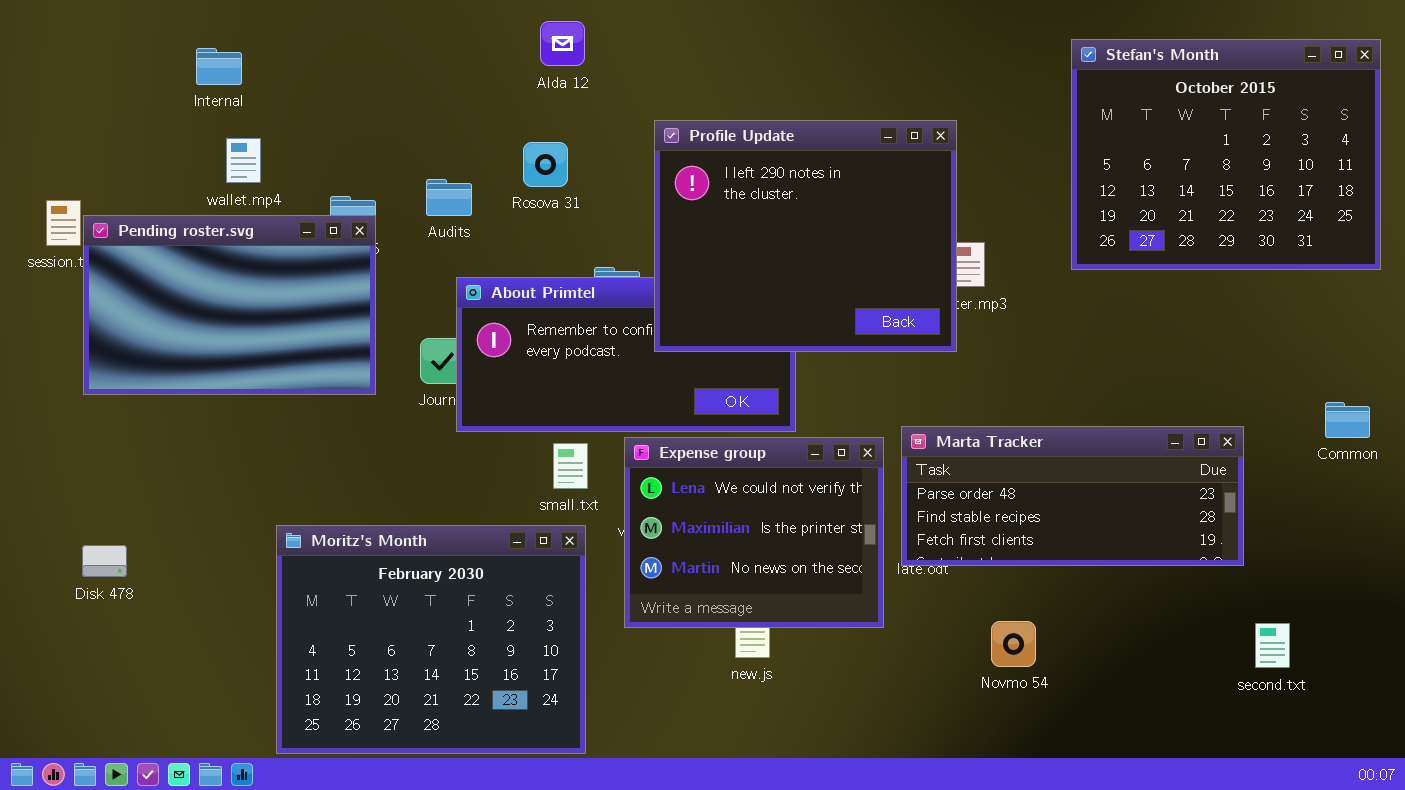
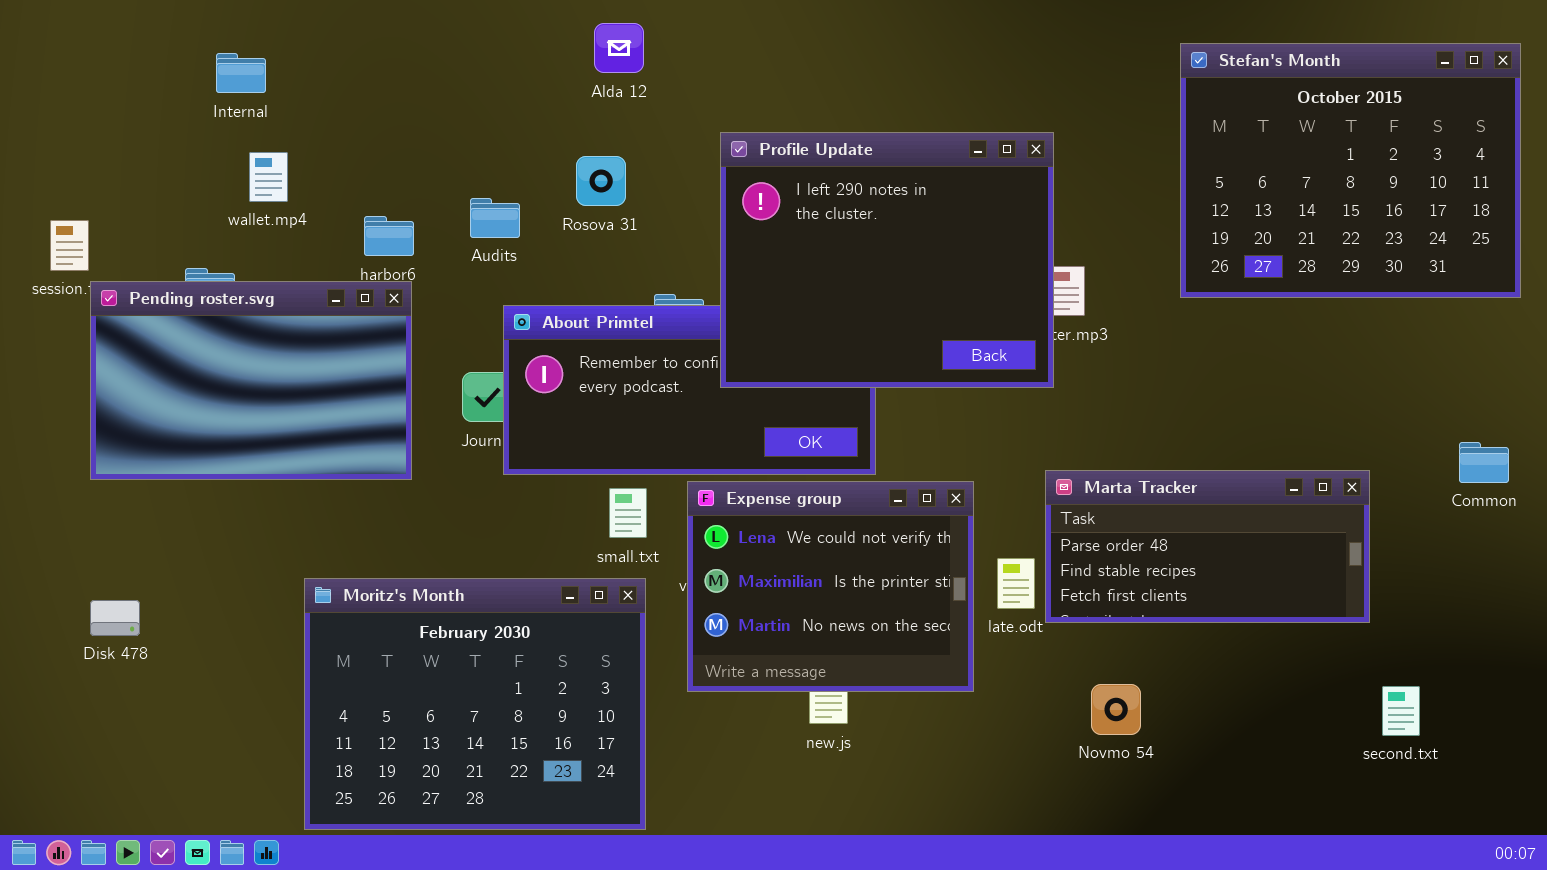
Pending roster.svg: [83,215,376,395] -> [90,281,412,480], moved
Marta Tracker: [901,426,1244,566] -> [1045,470,1370,623], resized

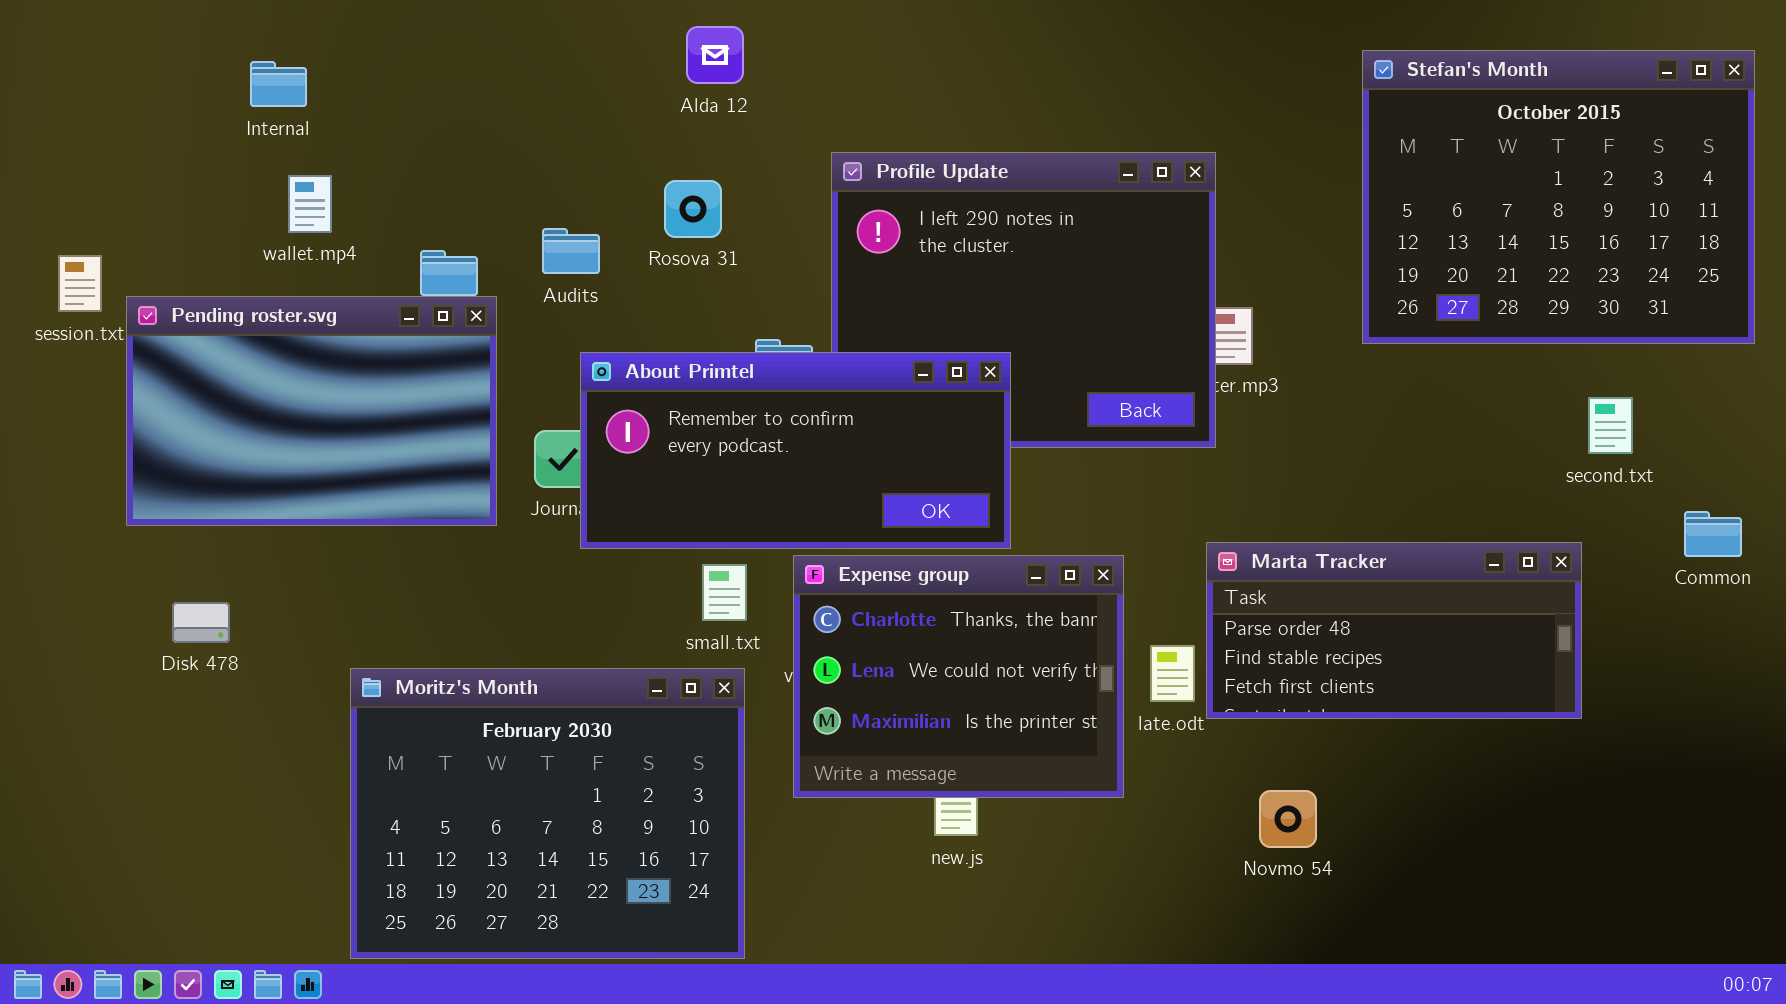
Pending roster.svg: [90,281,412,480] -> [126,296,497,526], moved
About Primtel: [503,305,876,475] -> [580,352,1011,549], raised
Expense group: [687,481,974,692] -> [793,555,1124,798], scrolled up 1 row
Disk 478: [90,600,140,636] -> [172,602,230,643], moved
second.txt: [1382,686,1420,736] -> [1588,397,1633,454], moved

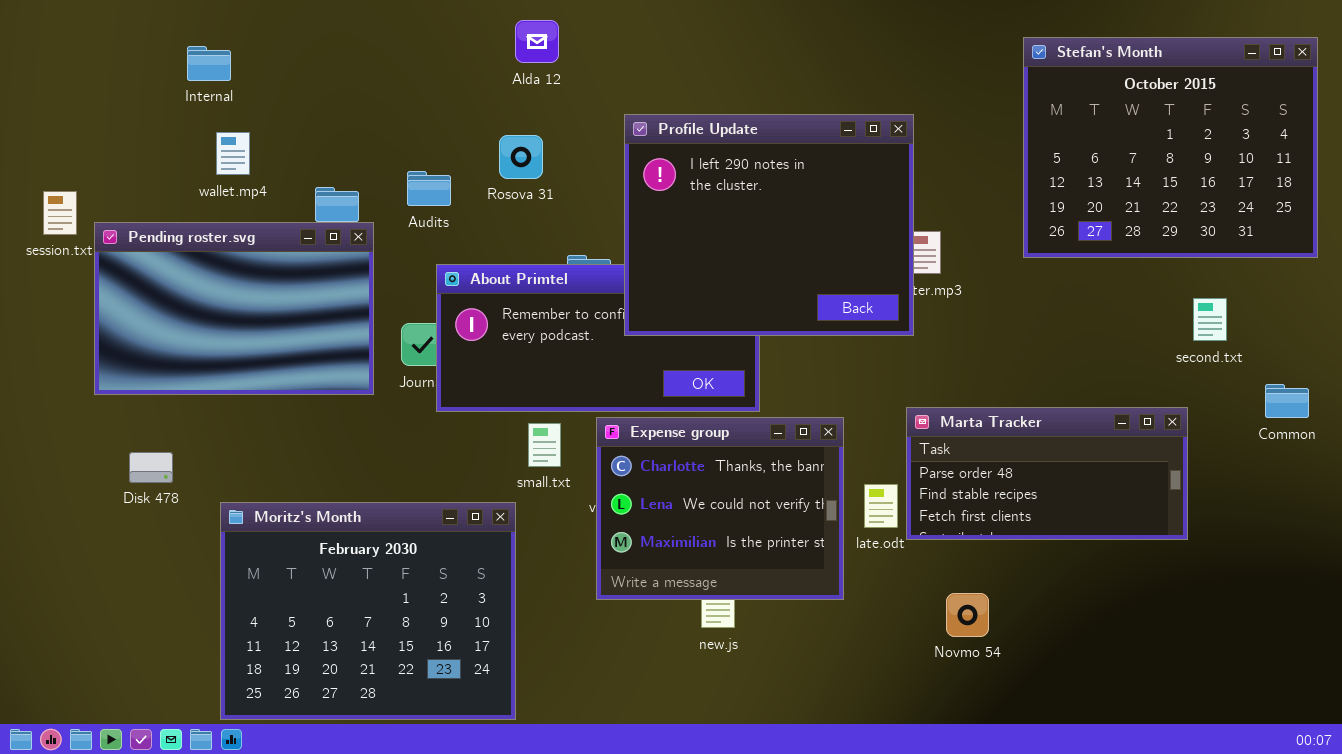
Profile Update: [831,152,1216,448] -> [624,114,914,336], raised
Moritz's Month: [350,668,745,959] -> [220,502,516,720], moved

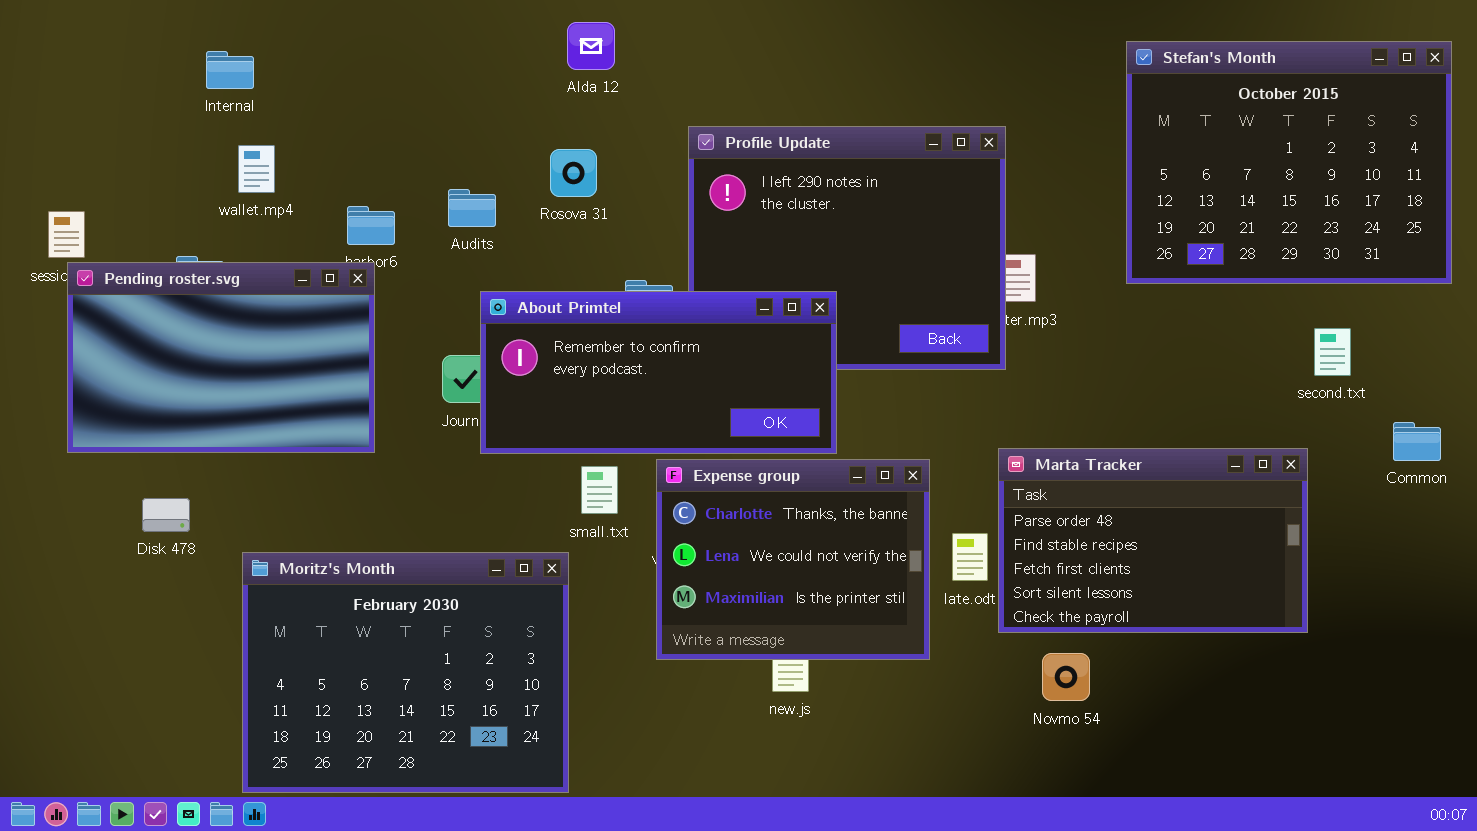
Pending roster.svg: [94,222,374,395] -> [67,262,375,453], moved
About Primtel: [436,264,760,412] -> [480,291,837,454], raised
Marta Tracker: [906,407,1188,540] -> [998,448,1308,633], resized

